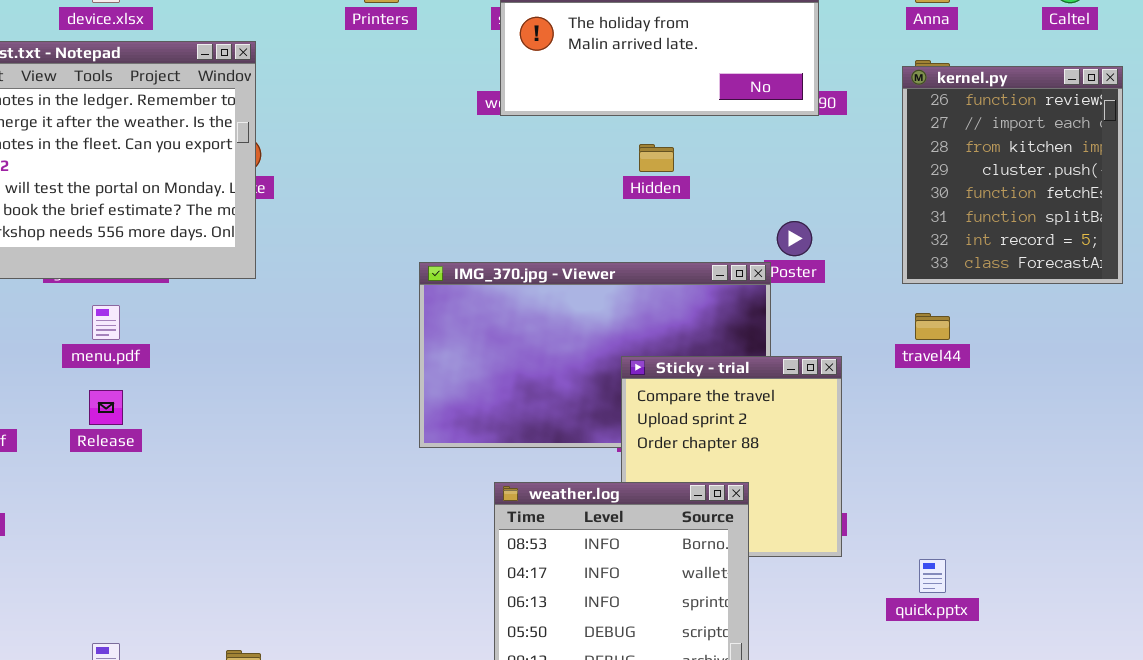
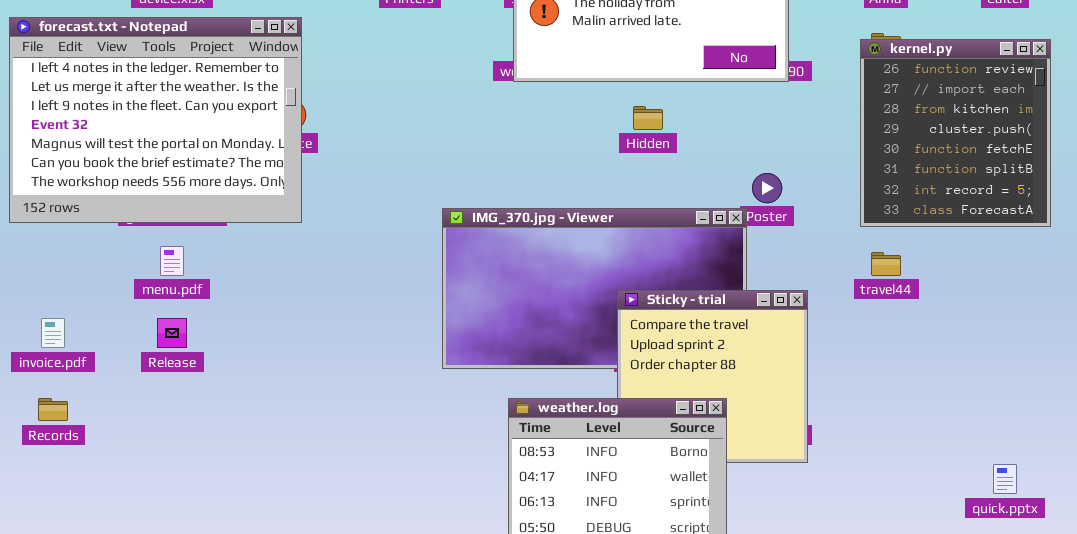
quick.pptx: [919,559,946,593] -> [993,464,1017,494], moved

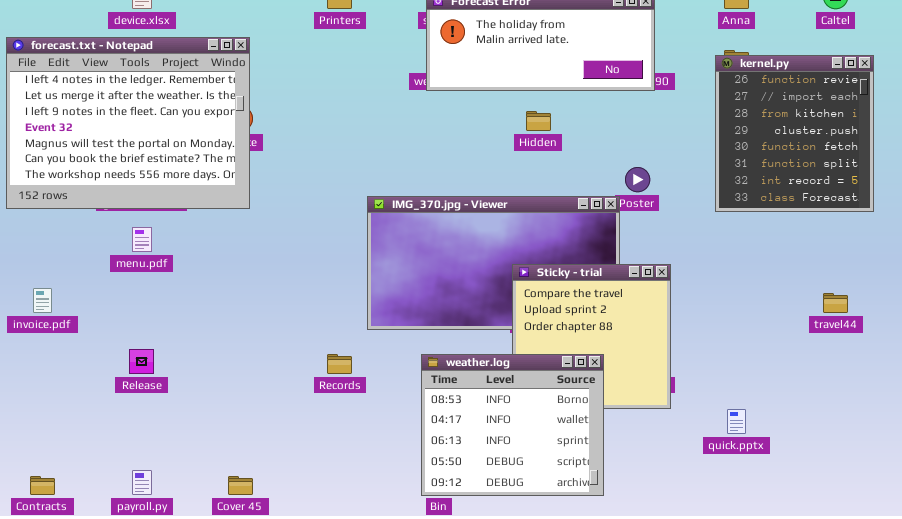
travel44: [871,252,901,276] -> [823,293,848,313], moved
Release: [157,318,187,348] -> [129,349,154,374], moved
Records: [38,398,68,421] -> [327,354,352,374], moved
quick.pptx: [993,464,1017,494] -> [727,409,746,434], moved

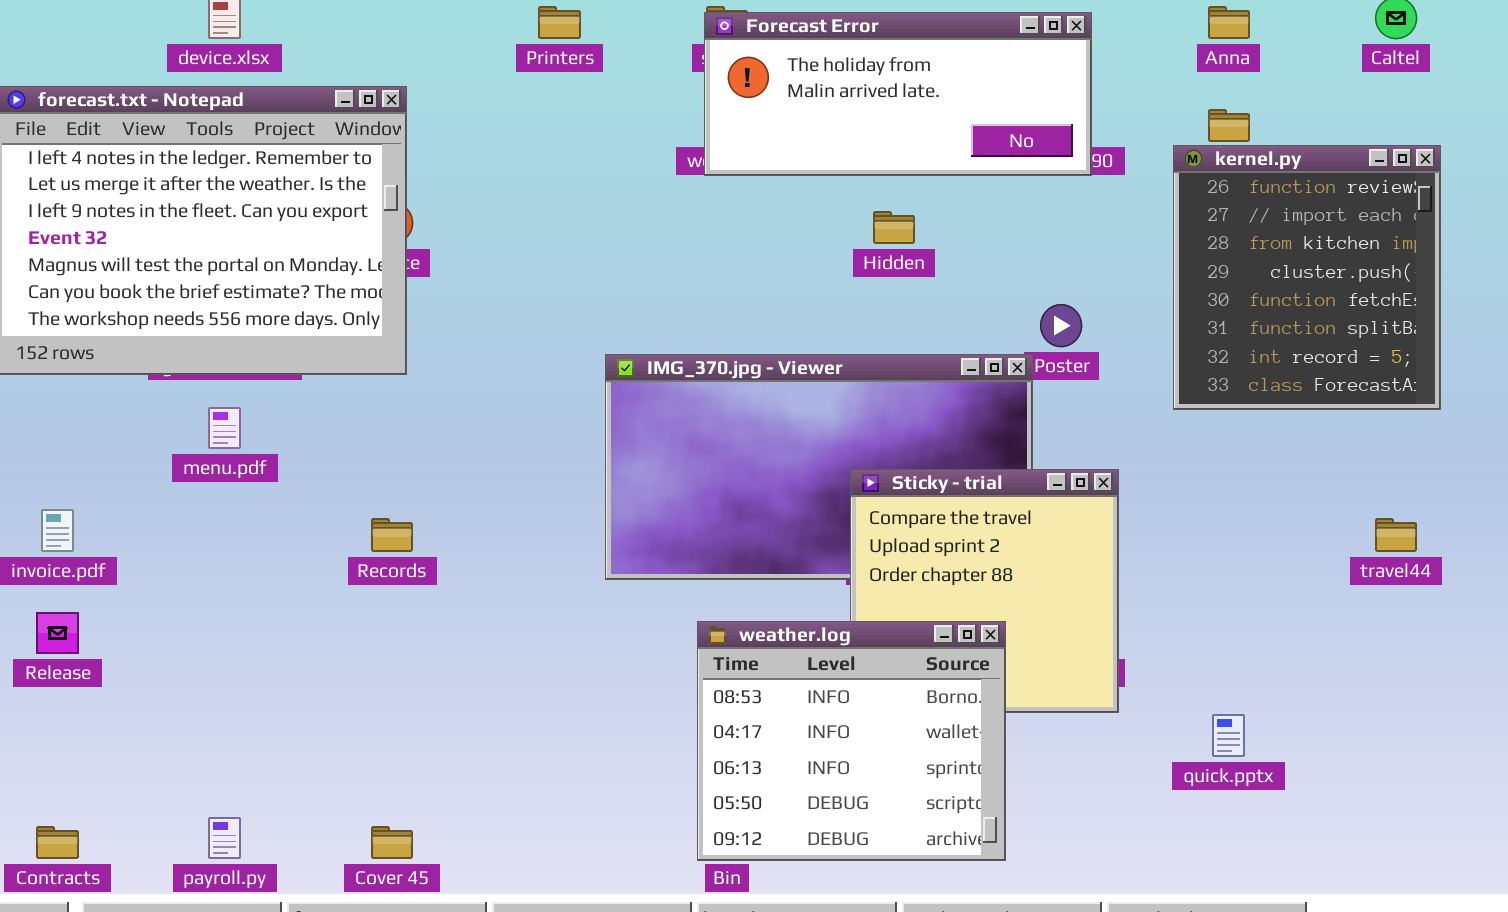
kernel.py: [715,55,874,212] -> [1173,145,1441,410], moved
Release: [129,349,154,374] -> [36,612,79,654], moved
Records: [327,354,352,374] -> [371,518,413,552], moved

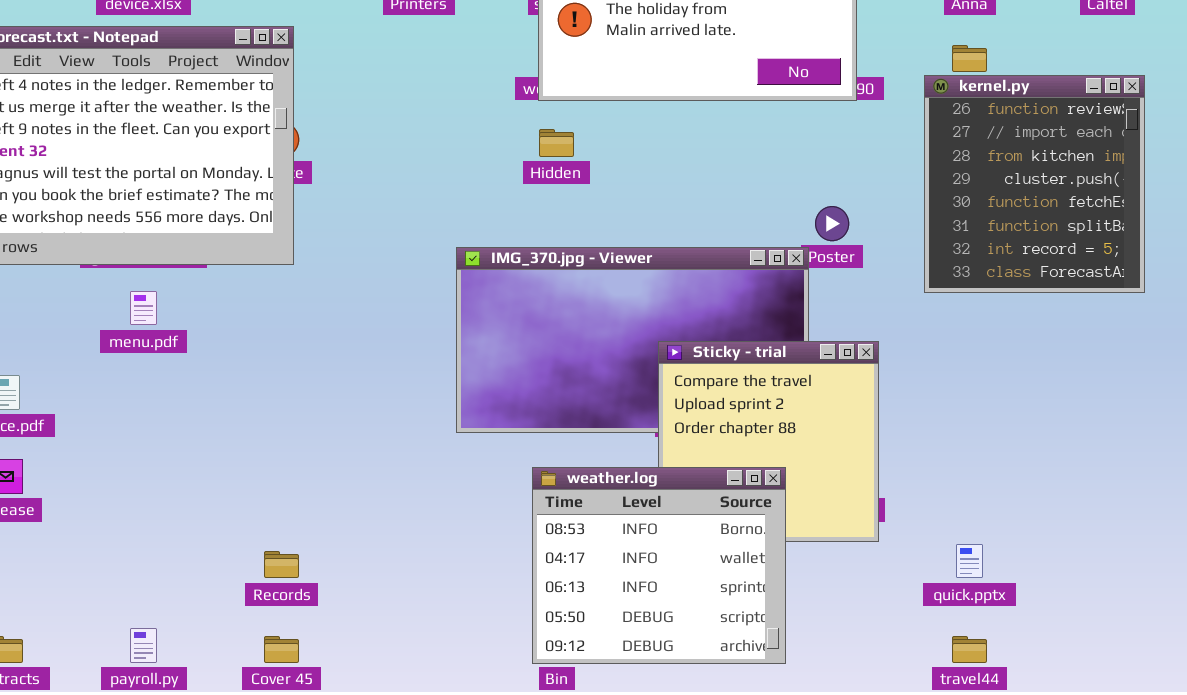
Hidden: [873,211,915,244] -> [539,129,574,157], moved
Records: [371,518,413,552] -> [264,551,299,578], moved
travel44: [1375,518,1417,552] -> [952,636,987,663], moved

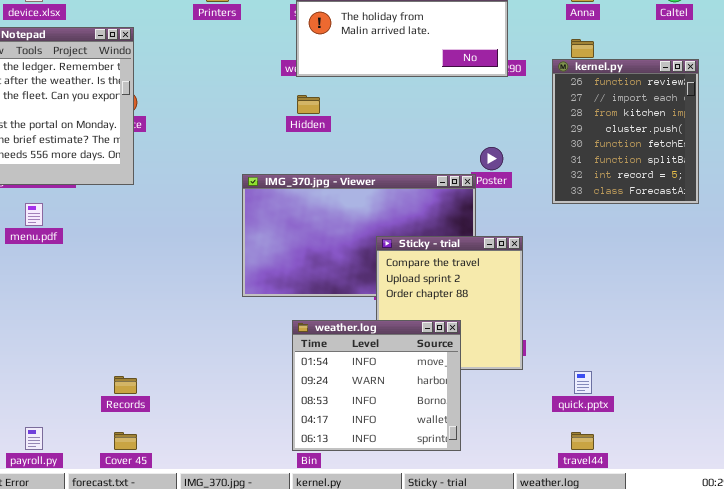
weather.log: [532,467,786,664] -> [292,320,461,451], scrolled up 2 rows

